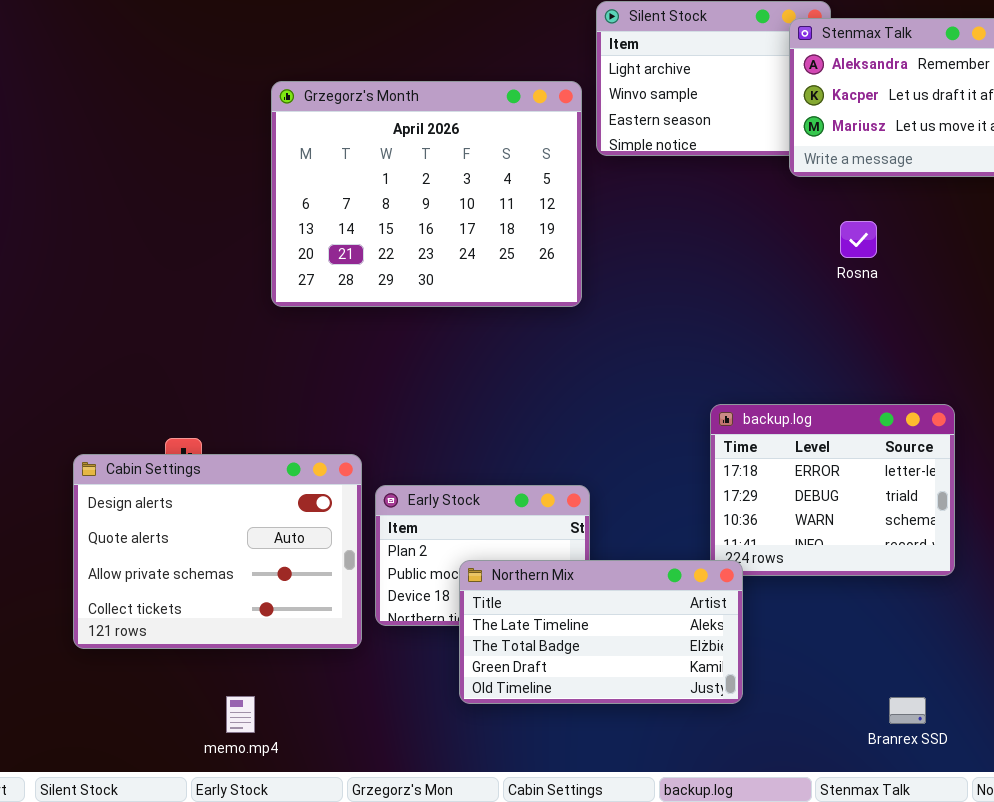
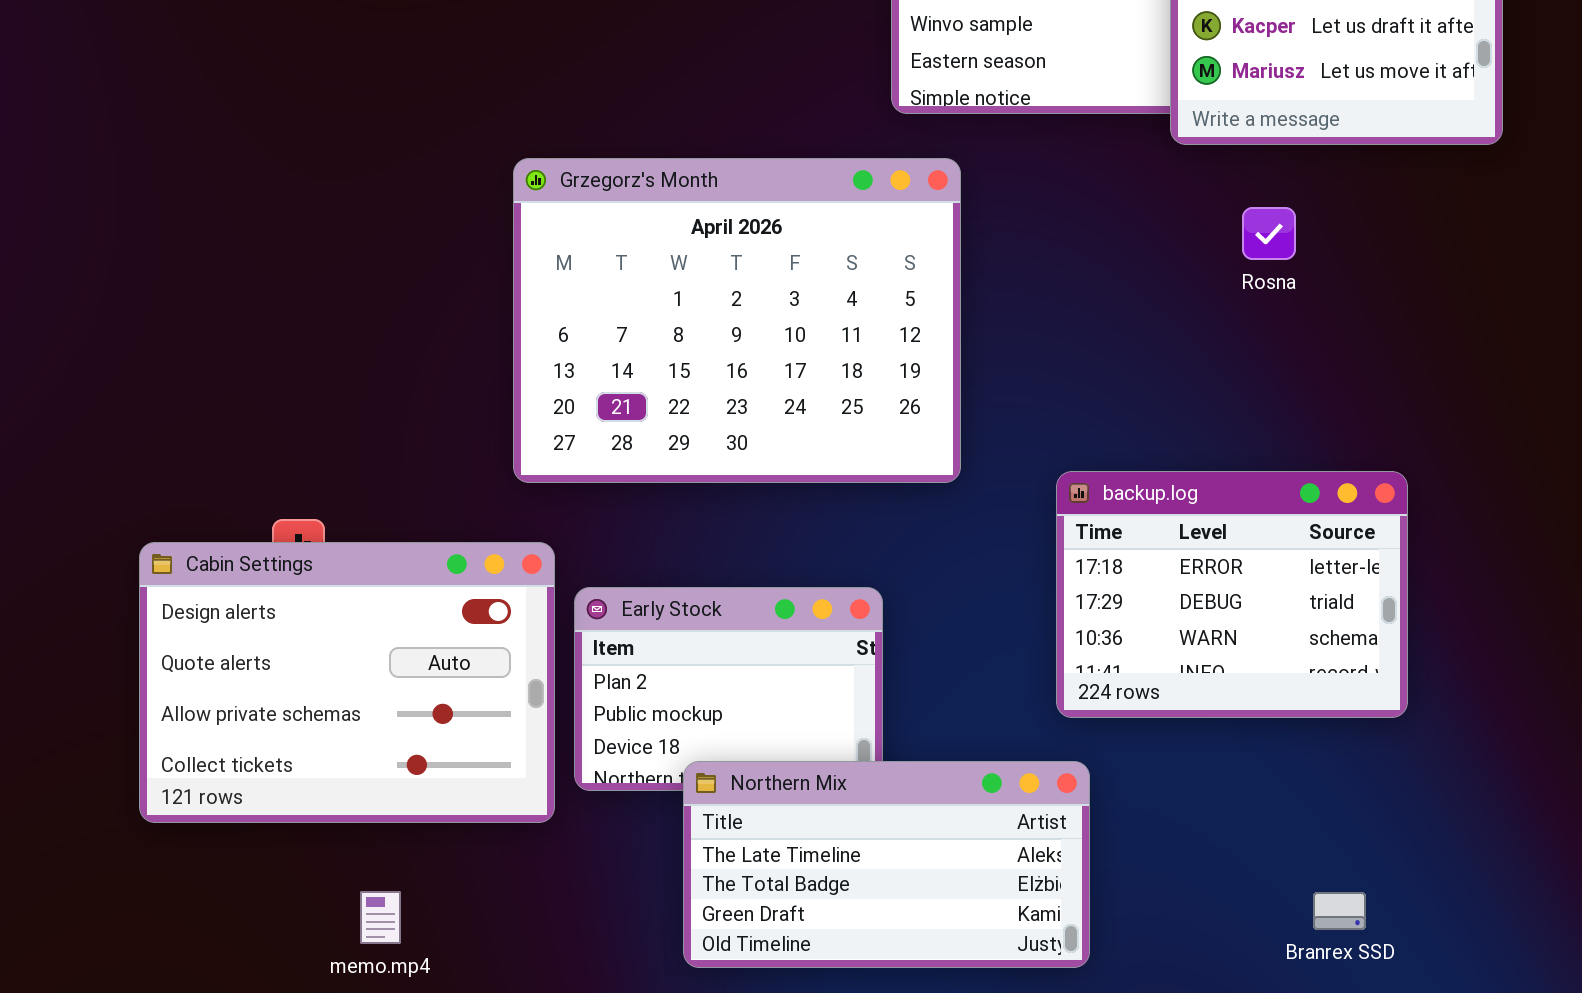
Grzegorz's Month: [271,81,582,307] -> [513,158,961,483], moved
Northern Mix: [459,560,743,704] -> [683,761,1090,968], moved

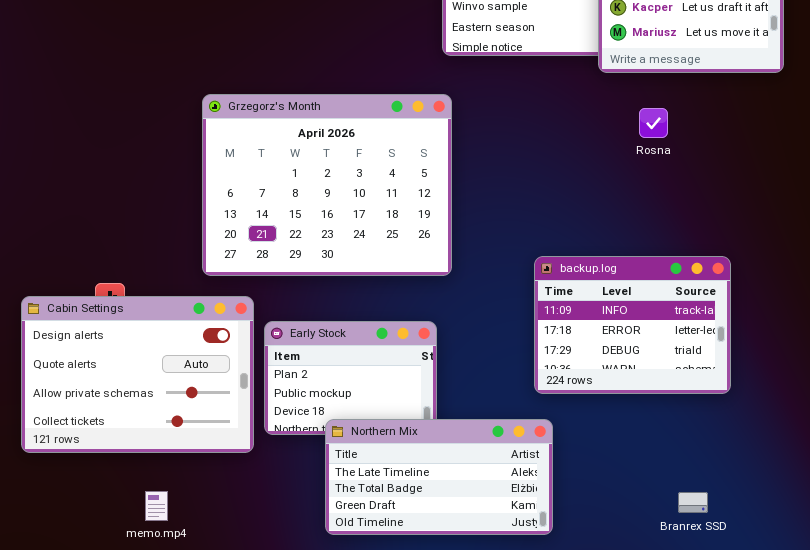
Grzegorz's Month: [513,158,961,483] -> [202,94,452,276], moved
backup.log: [1056,471,1408,718] -> [534,256,731,394], scrolled up 1 row

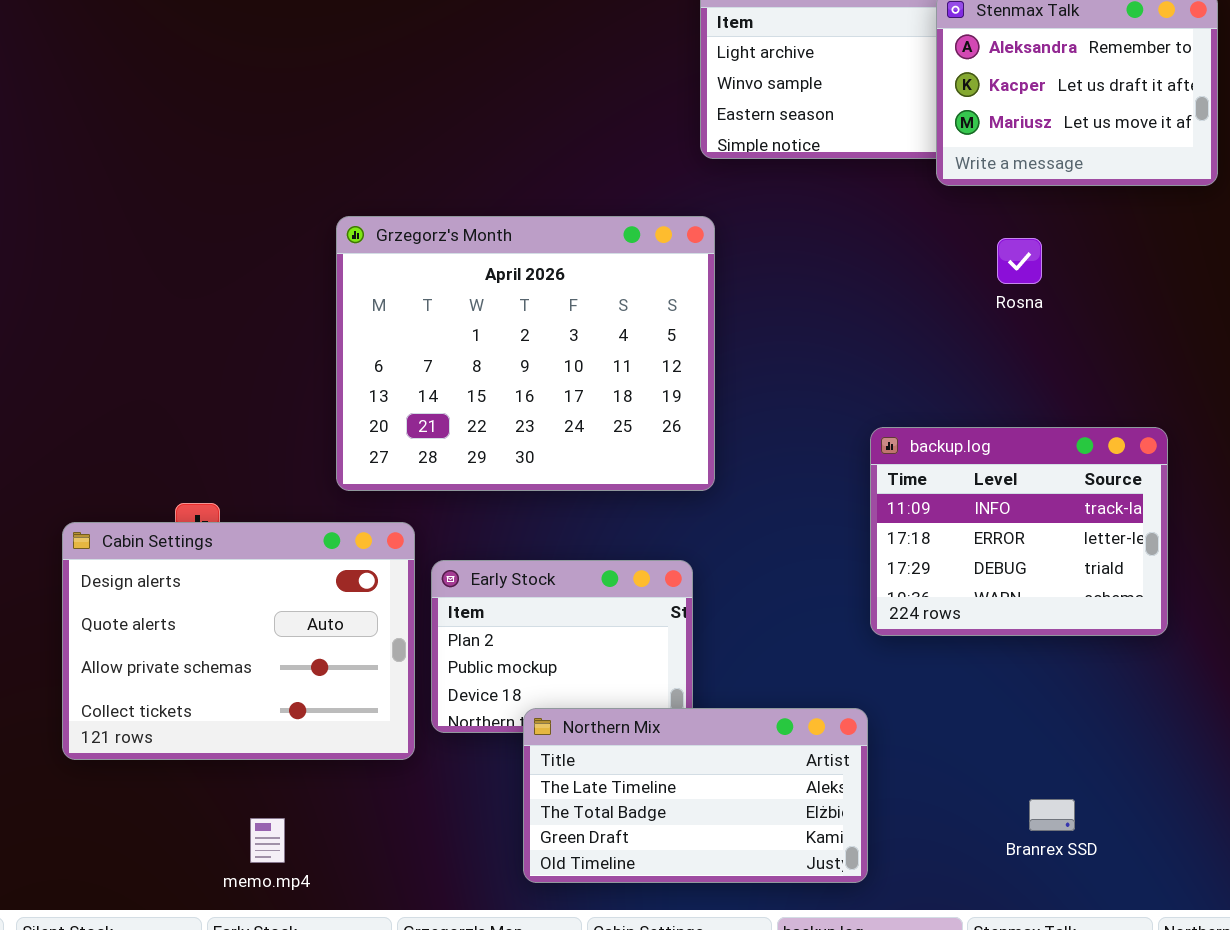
backup.log: [534,256,731,394] -> [870,427,1168,636], moved
Branrex SSD: [678,492,708,513] -> [1029,799,1075,831], moved

